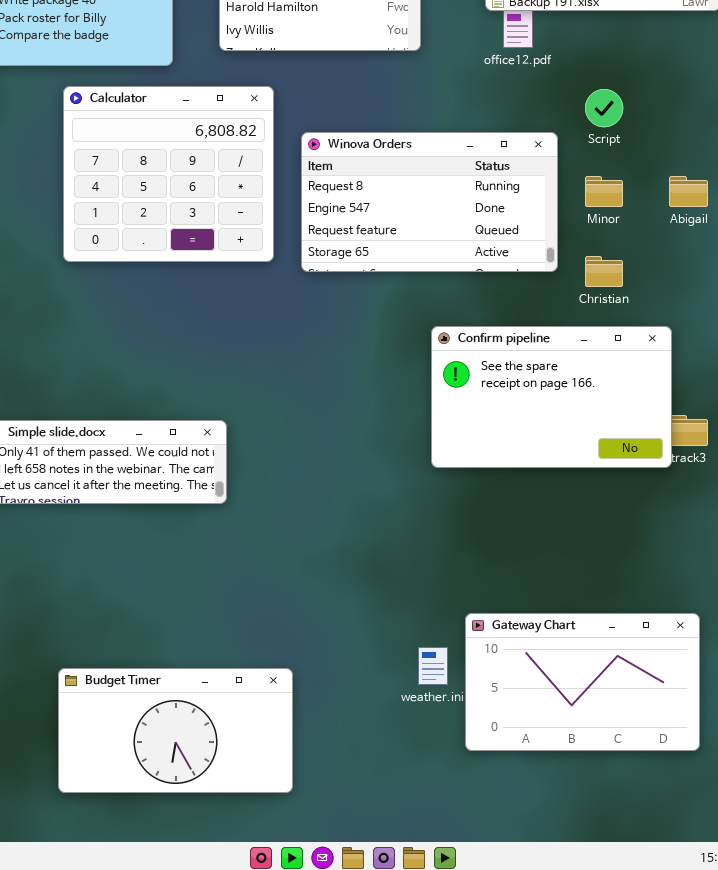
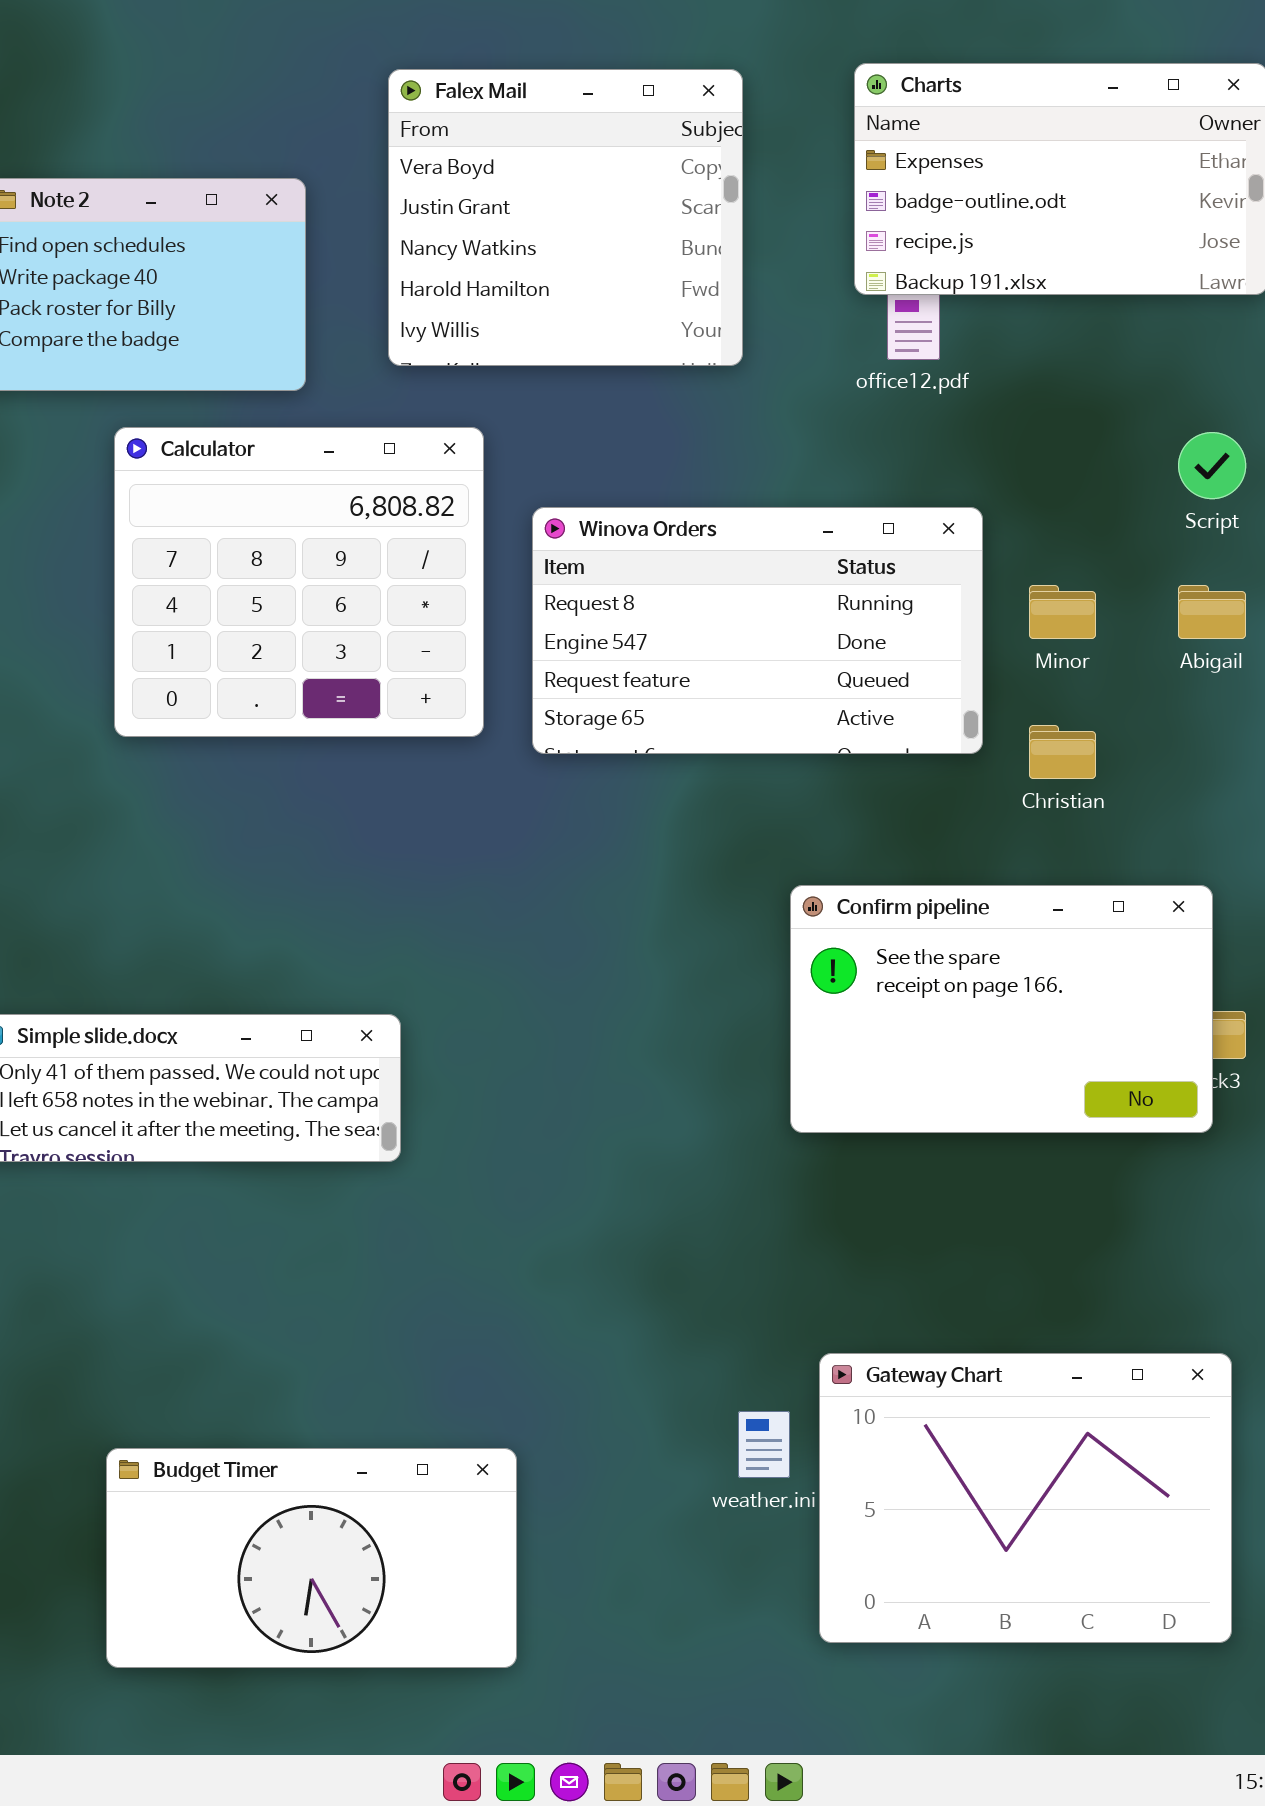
Script: [585,89,623,127] -> [1178,432,1246,499], moved
Confirm pipeline: [431,326,672,468] -> [790,885,1213,1133], moved
Gateway Chart: [465,613,700,751] -> [819,1353,1232,1643], resized

